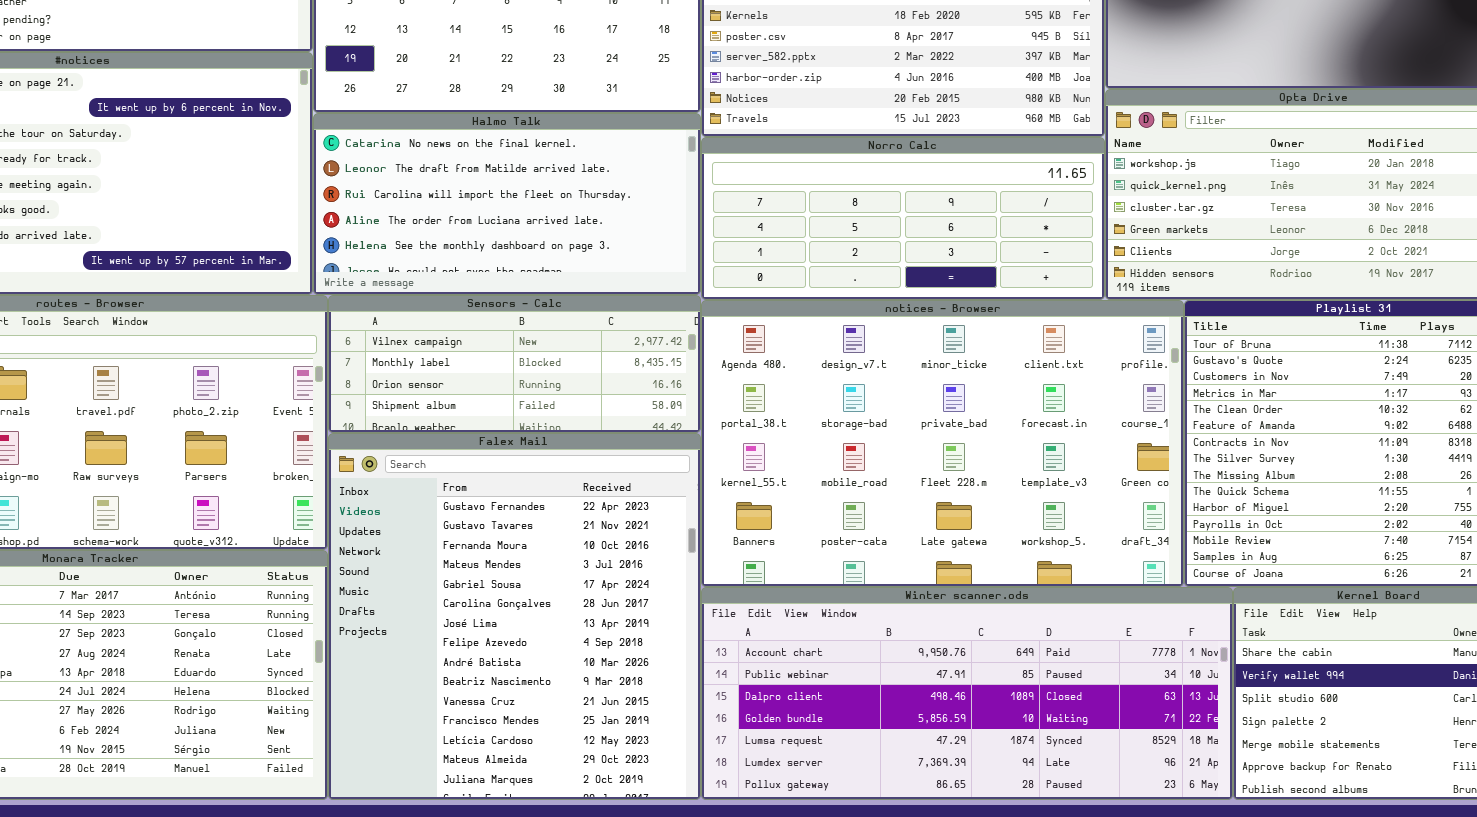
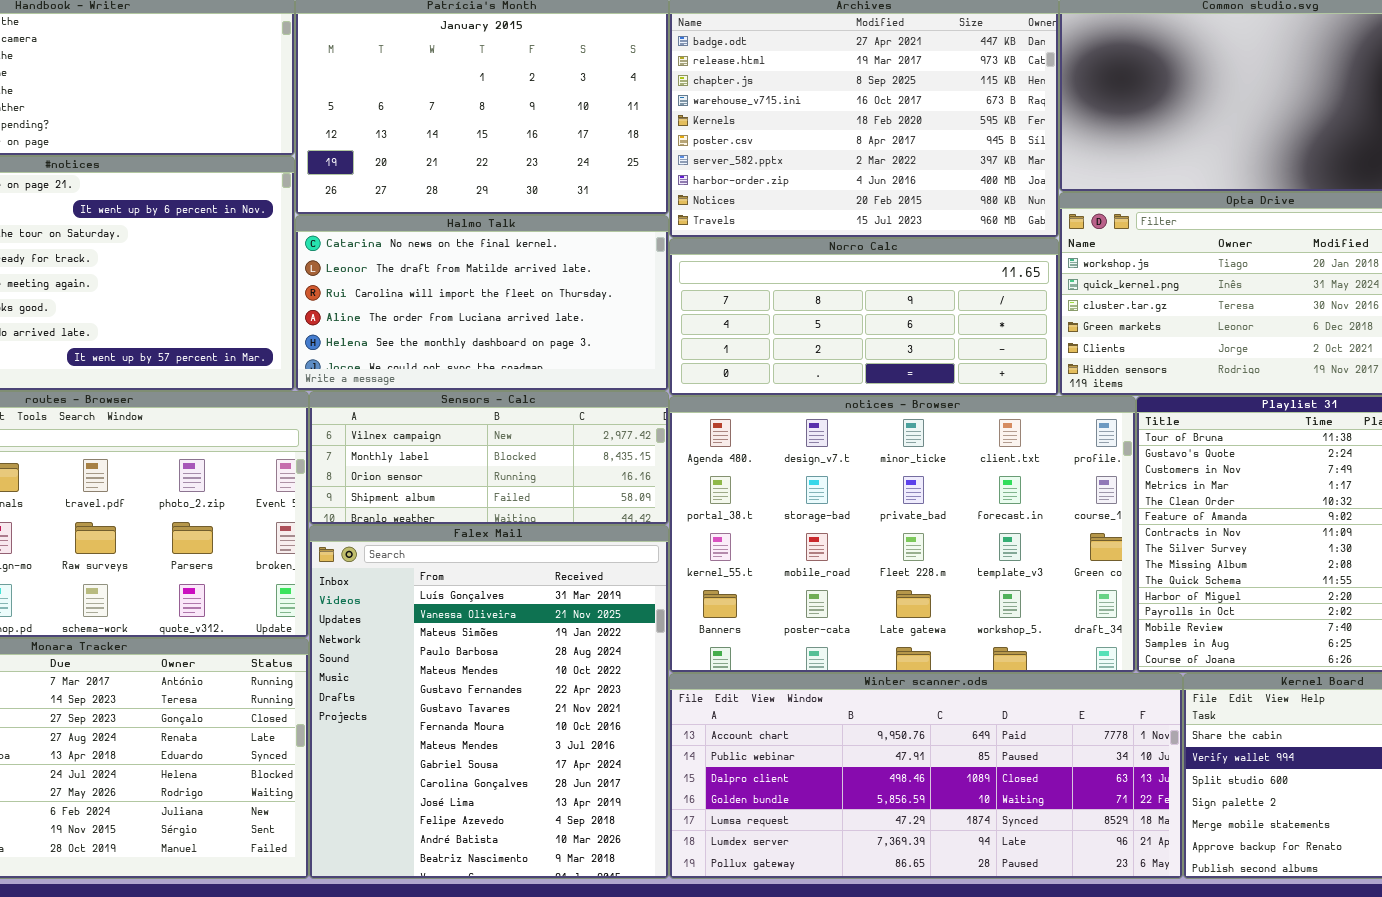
Falex Mail: [328,433,701,800] -> [309,525,669,879], scrolled up 5 rows

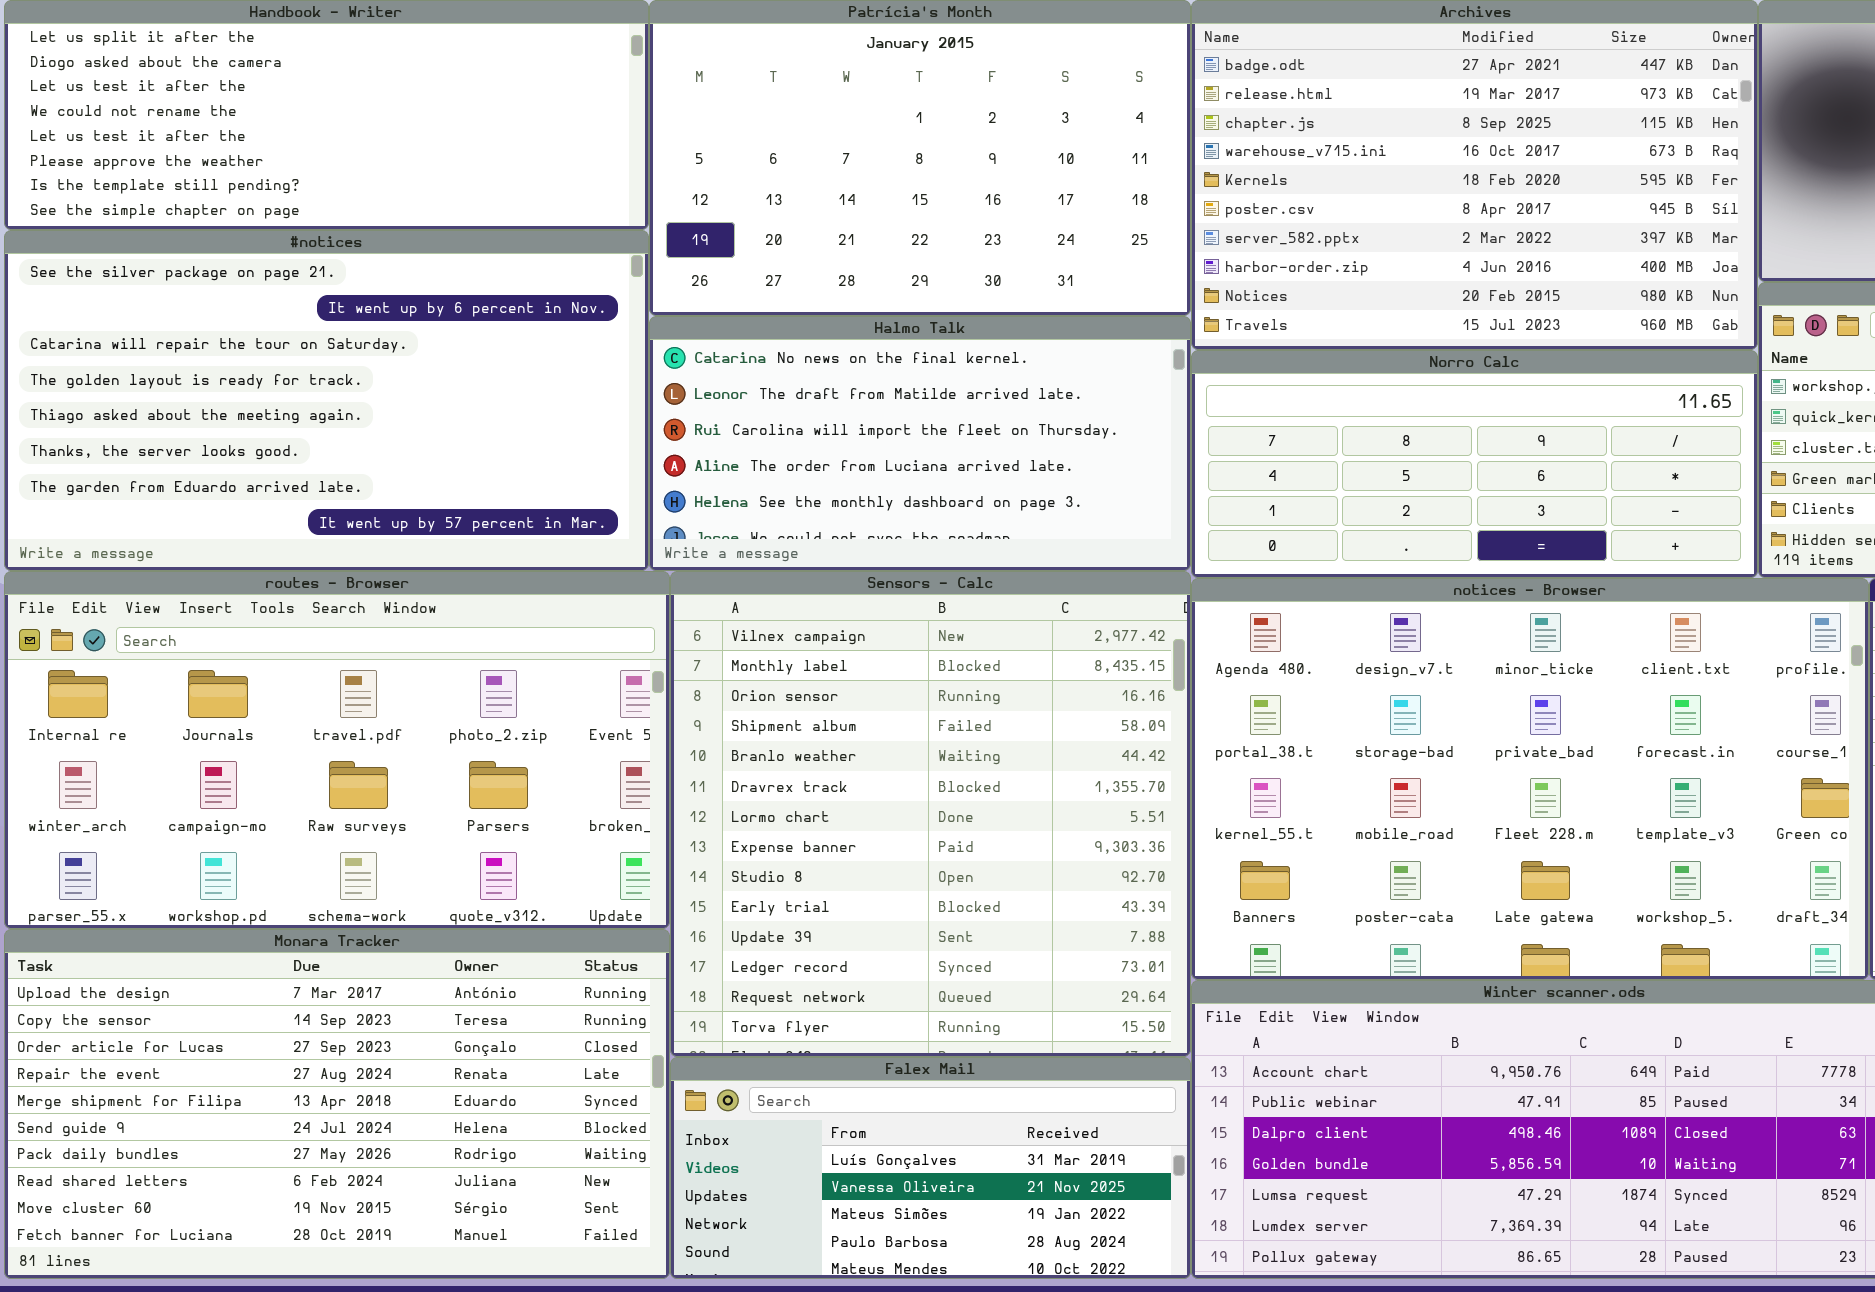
Sensors - Calc: [309,391,669,525] -> [670,571,1191,1057], resized
Falex Mail: [309,525,669,879] -> [670,1057,1191,1279], resized

